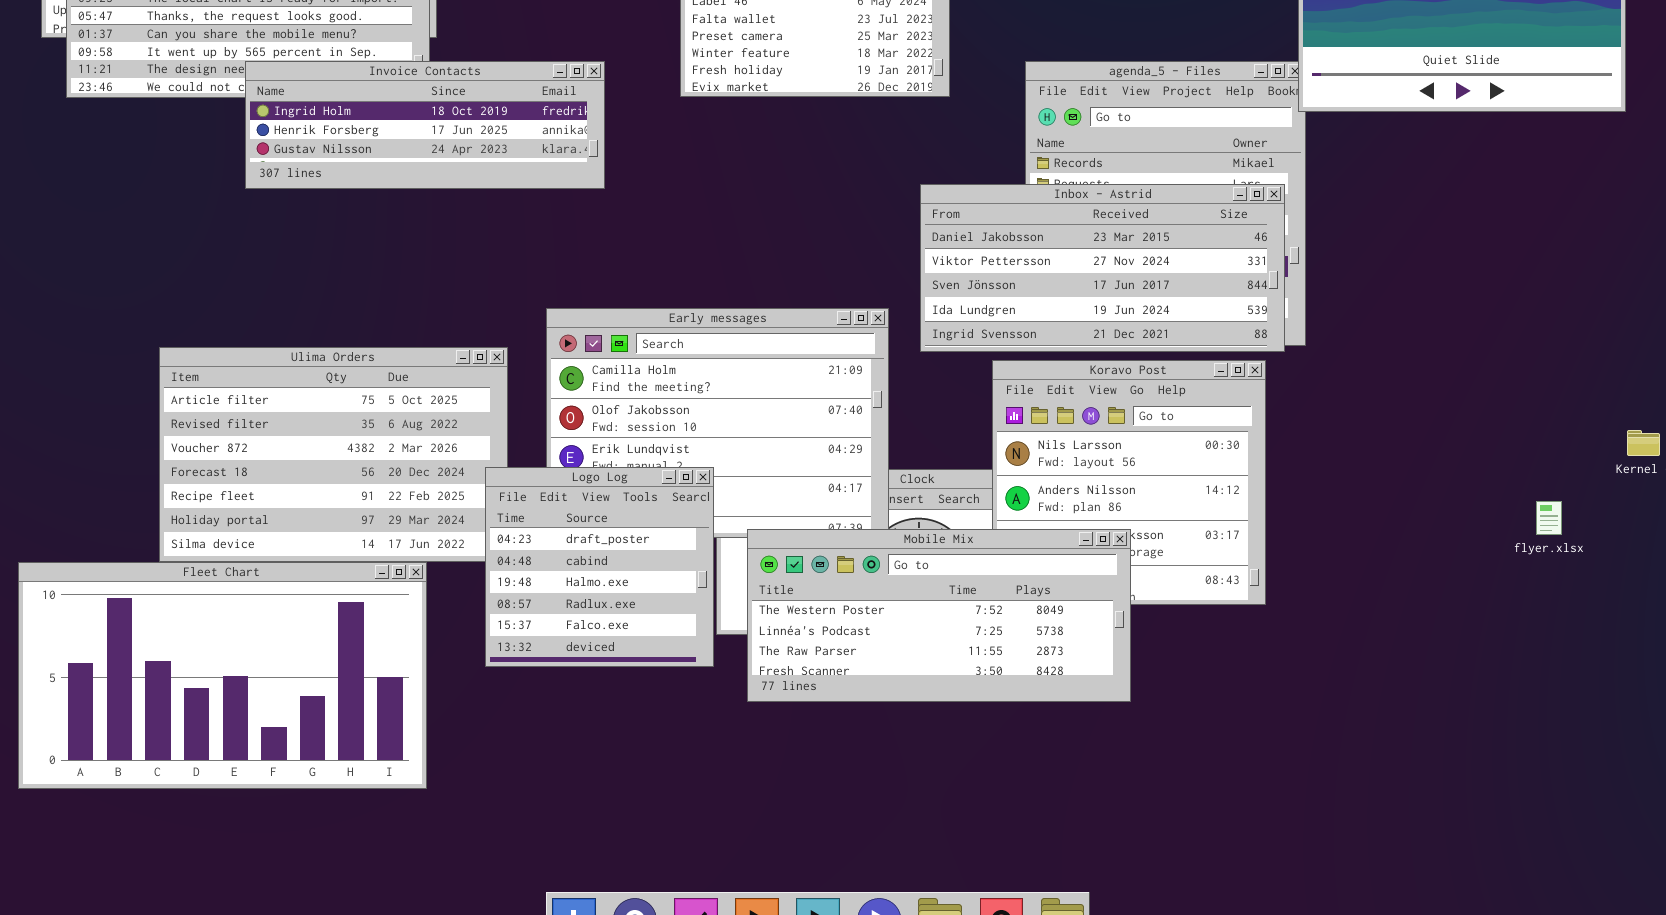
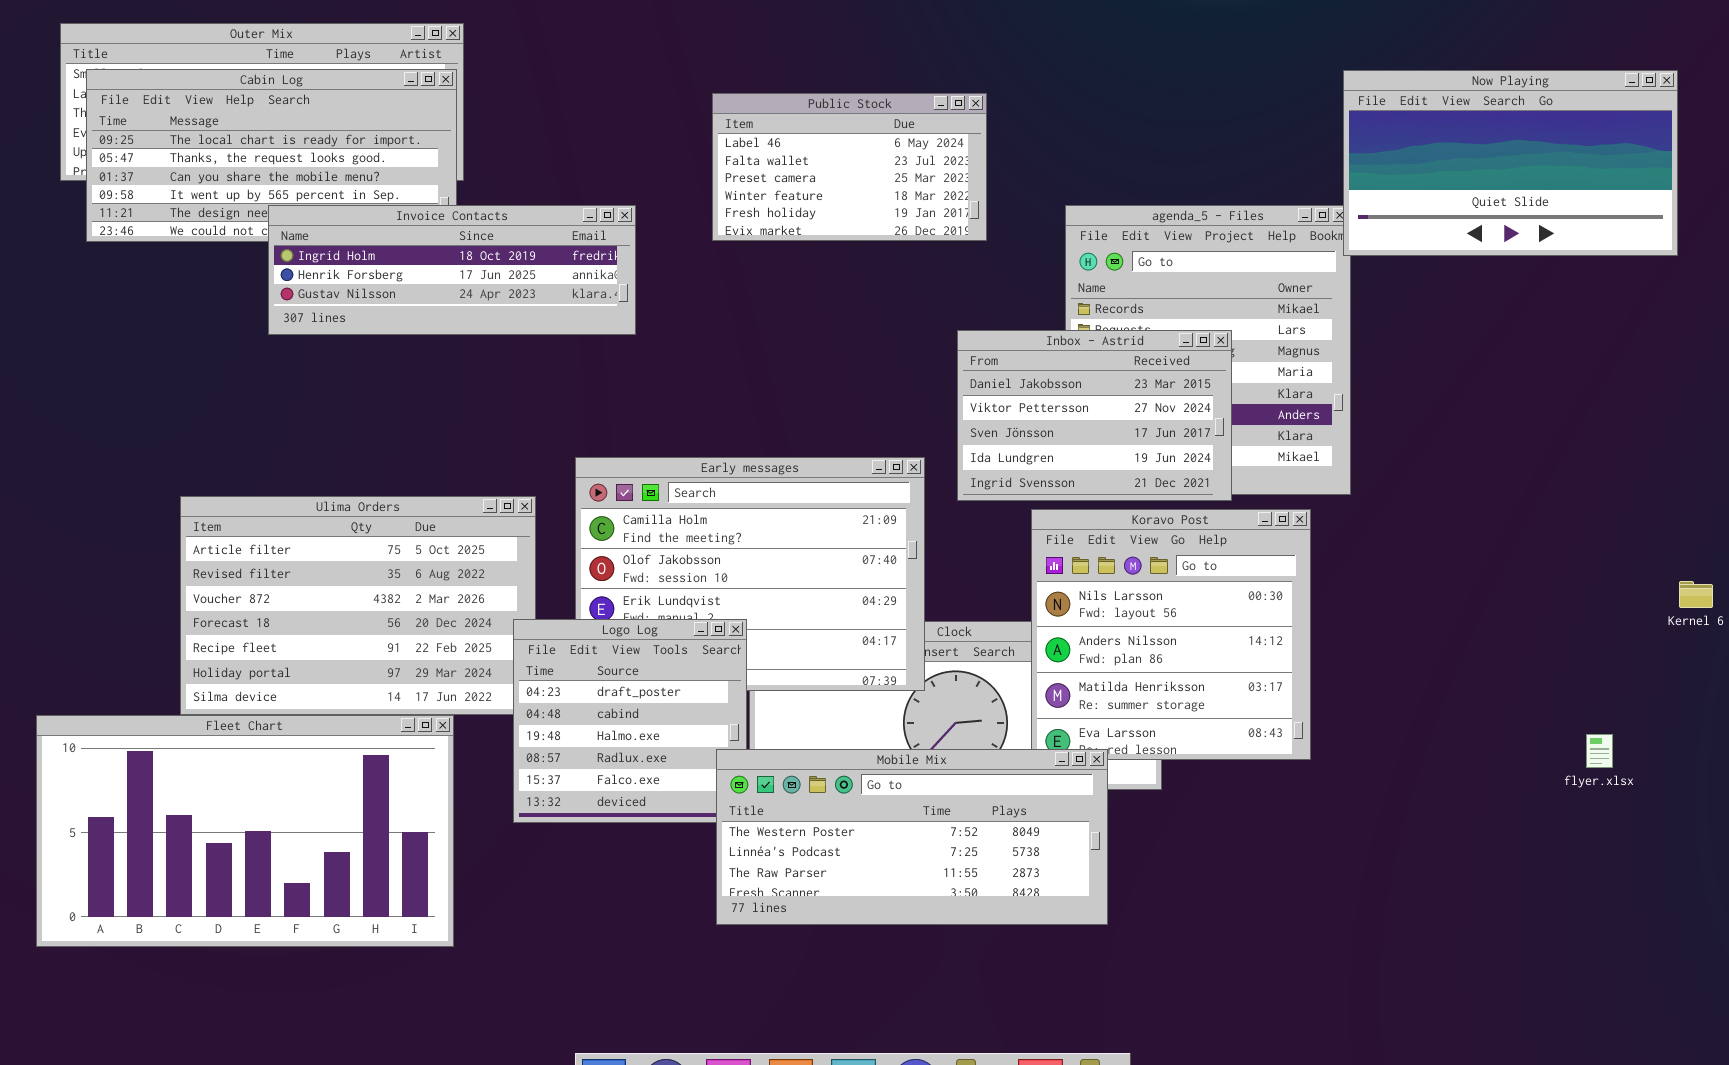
Inbox - Astrid: [920,184,1285,352] -> [957,330,1232,501], resized
flyer.xlsx: [1536,501,1562,535] -> [1586,734,1613,768], moved
Mobile Mix: [747,529,1131,702] -> [716,749,1108,925], moved

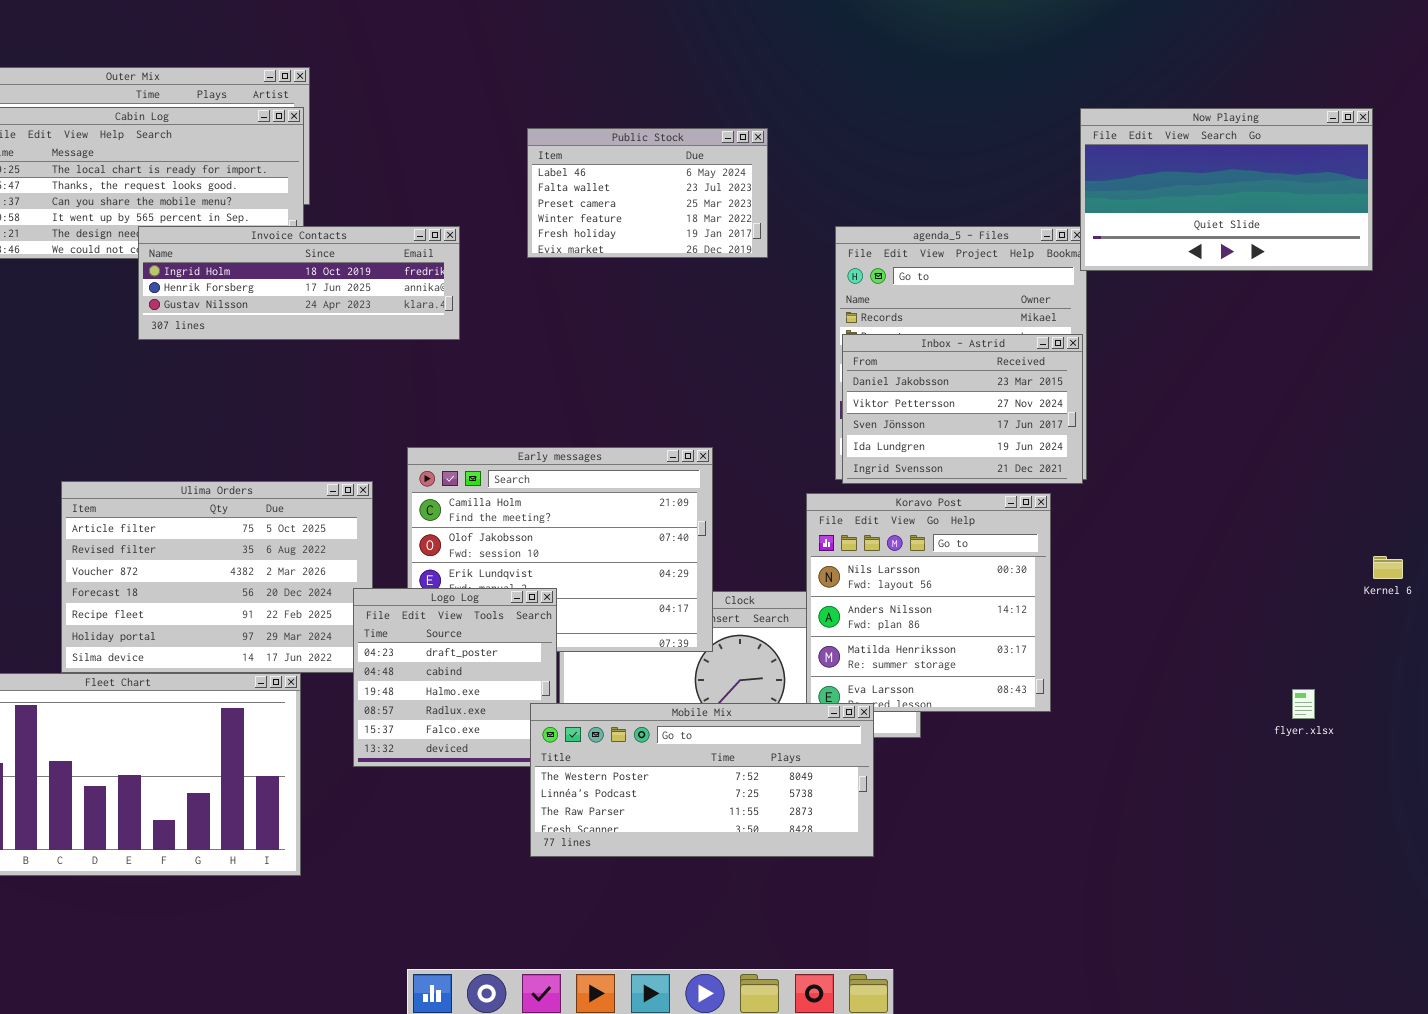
Inbox - Astrid: [957,330,1232,501] -> [842,334,1083,484], moved

